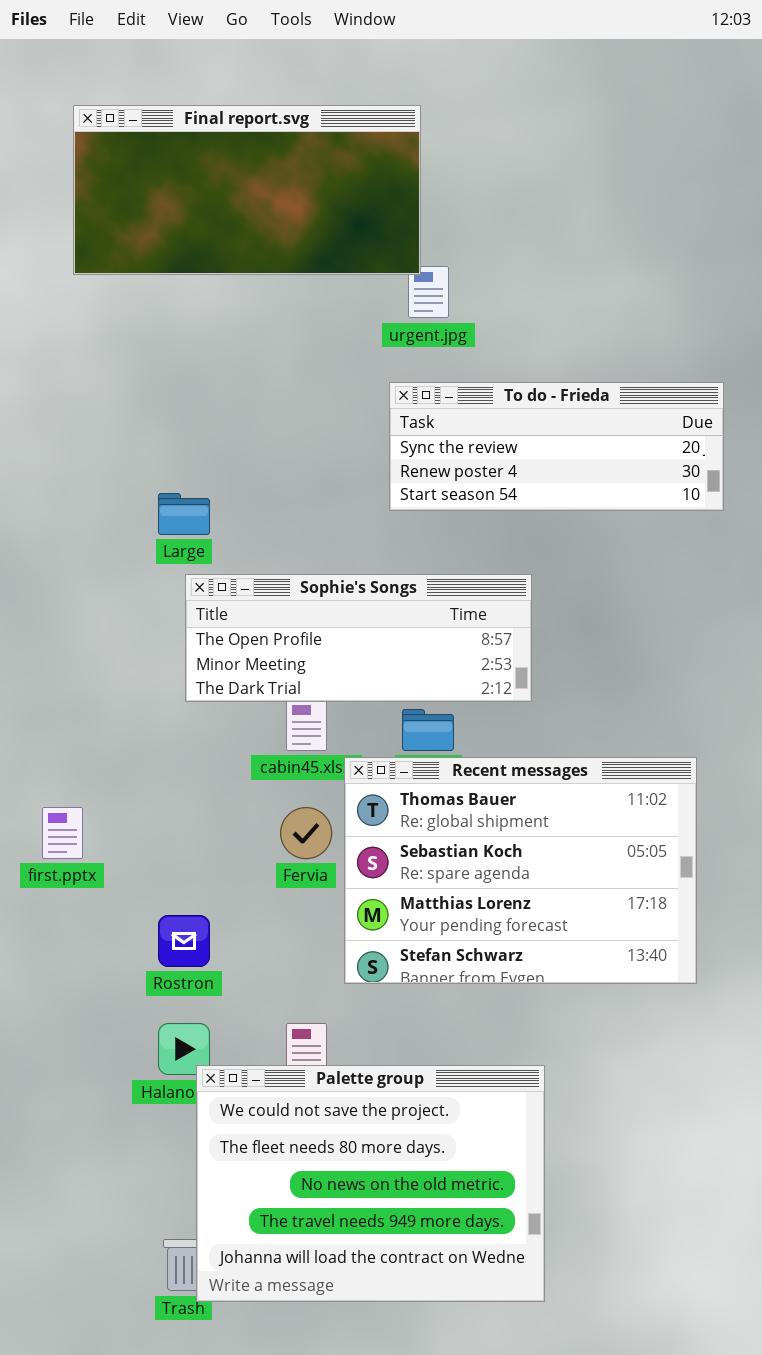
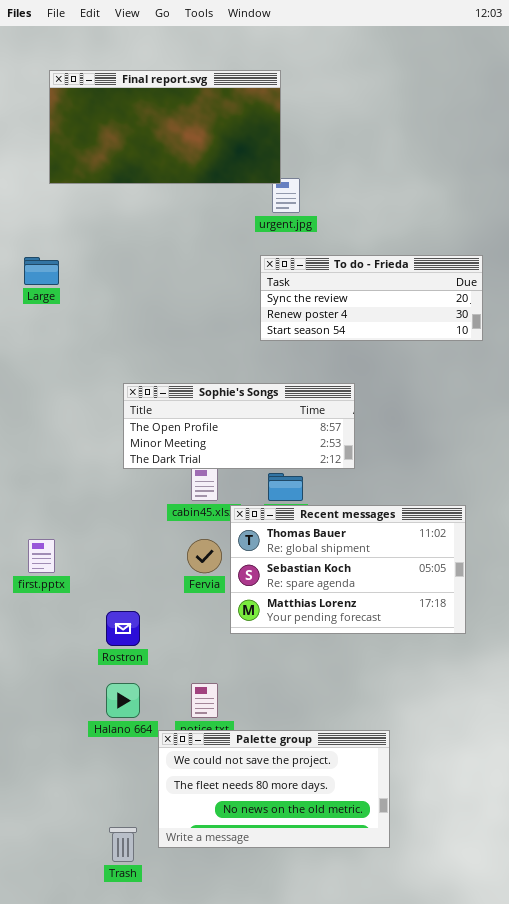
Large: [158,493,210,535] -> [24,257,59,285], moved
Recent messages: [344,757,697,984] -> [230,505,466,634], resized
Palette group: [196,1065,545,1302] -> [158,730,390,848], moved, resized

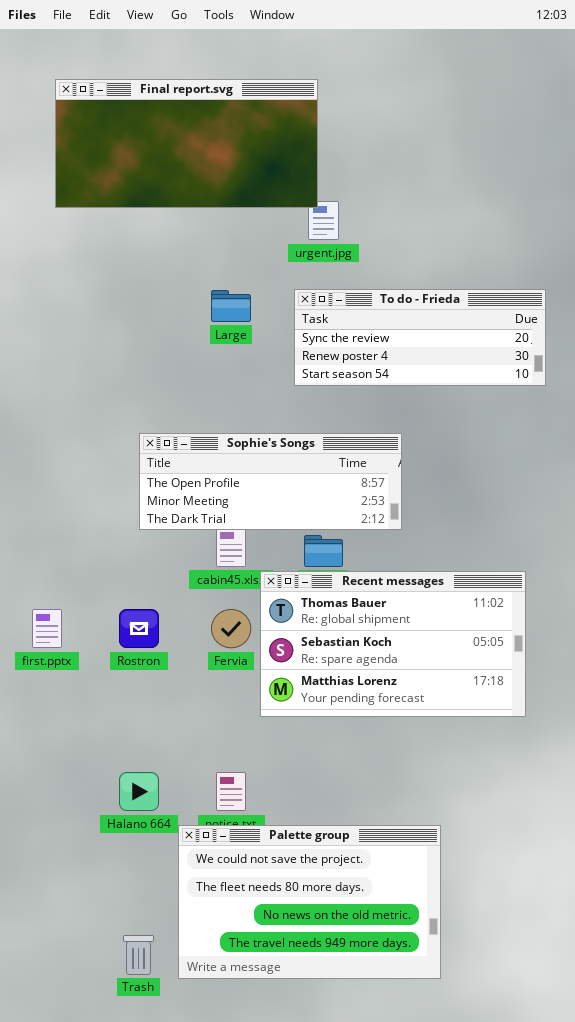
Large: [24,257,59,285] -> [211,290,251,322], moved
Rostron: [106,611,140,646] -> [119,609,159,648], moved
Palette group: [158,730,390,848] -> [178,825,441,979], resized

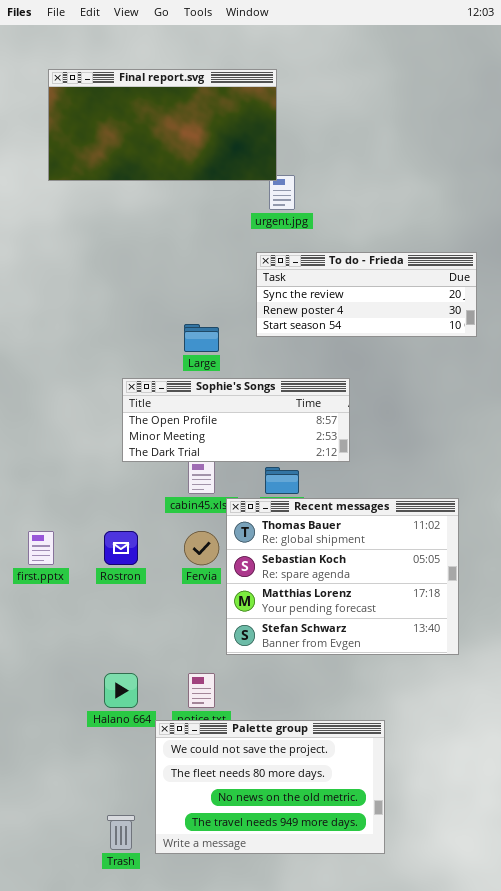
Large: [211,290,251,322] -> [184,324,219,352], moved
Recent messages: [260,571,526,717] -> [226,498,459,655], resized

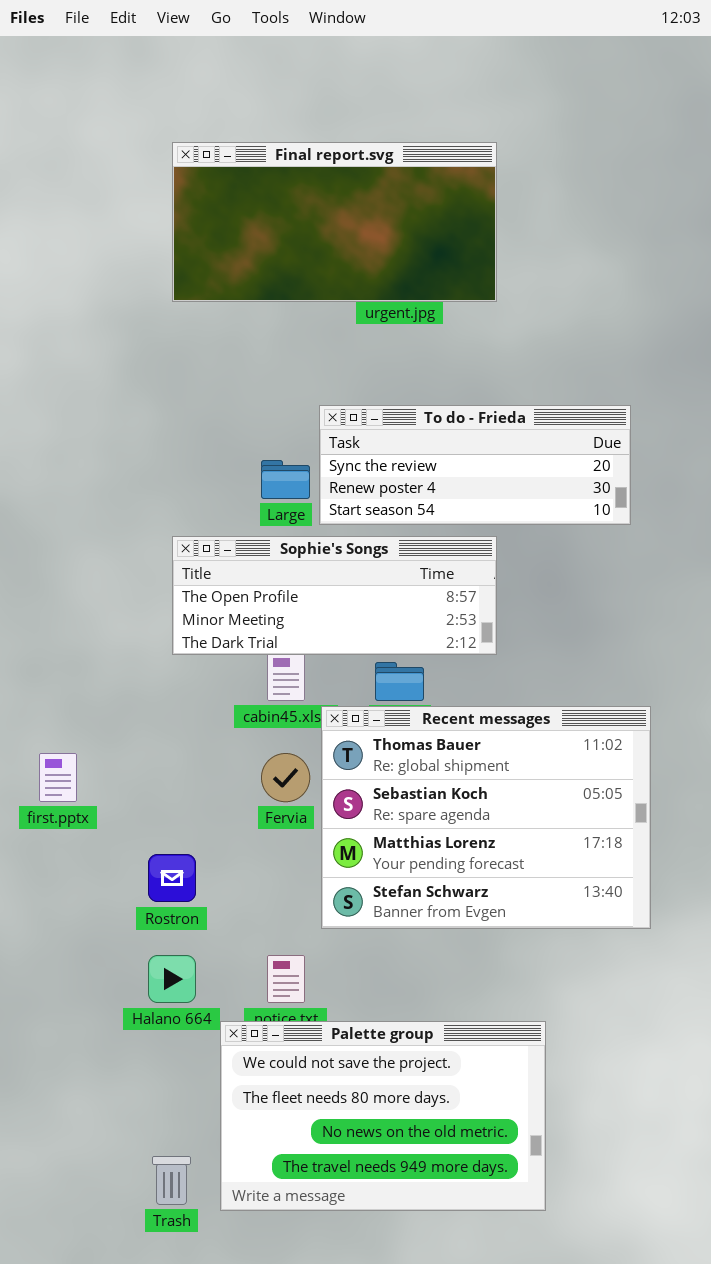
Final report.svg: [48,69,277,181] -> [172,142,497,302], moved
To do - Frieda: [256,252,477,337] -> [319,405,631,525], moved
Rostron: [104,531,138,565] -> [148,854,196,902], moved

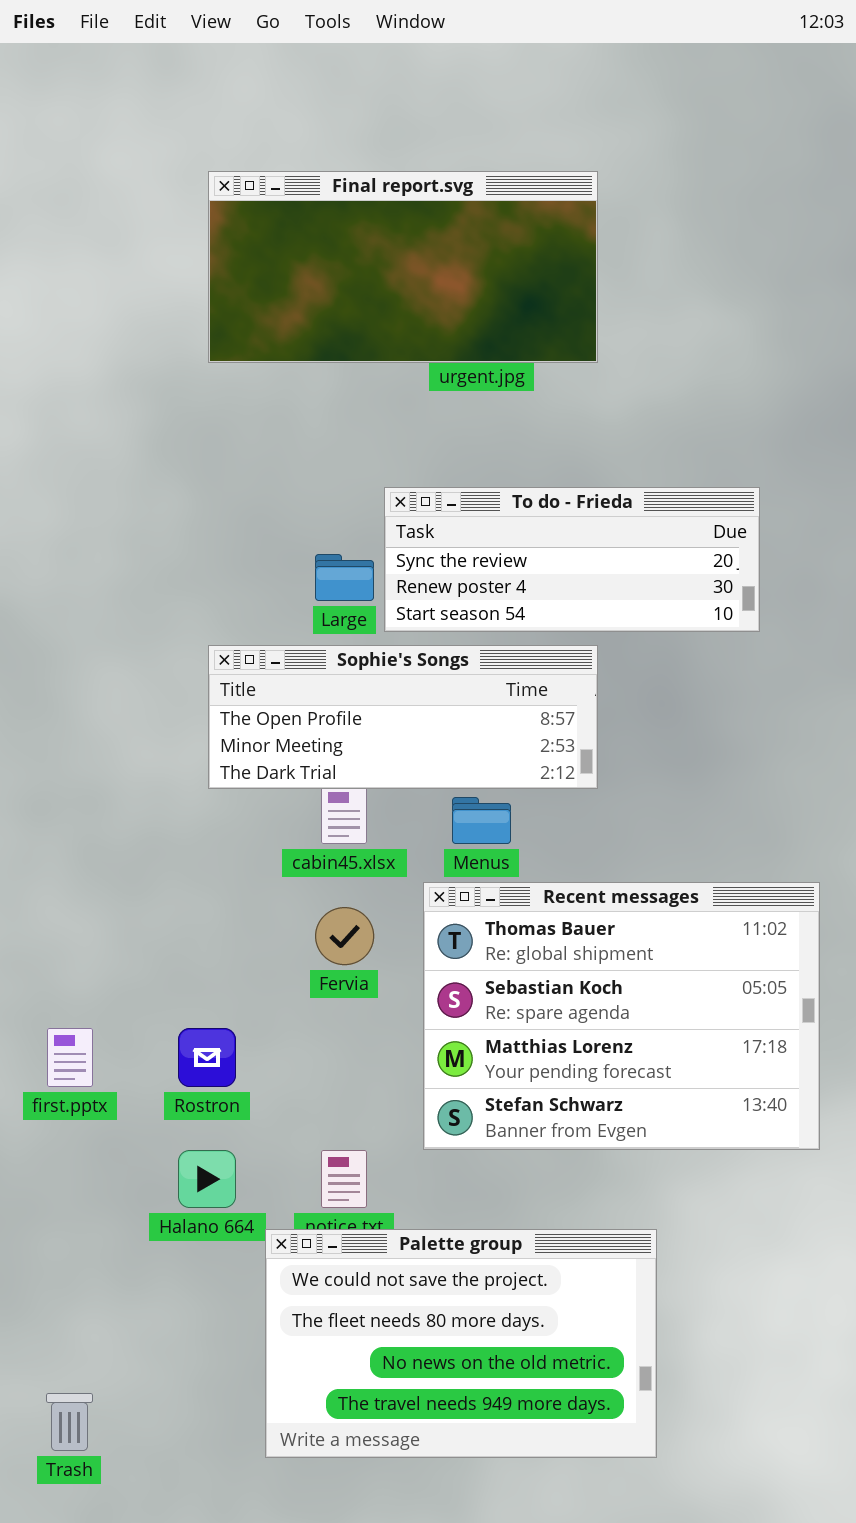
Recent messages: [321,706,651,929] -> [423,882,820,1150], moved
first.pptx: [39,753,77,802] -> [47,1028,93,1087], moved
Trash: [152,1156,191,1205] -> [46,1393,93,1451], moved

